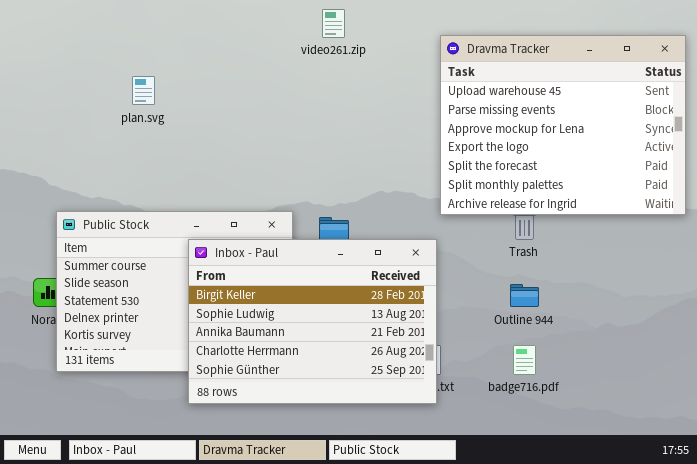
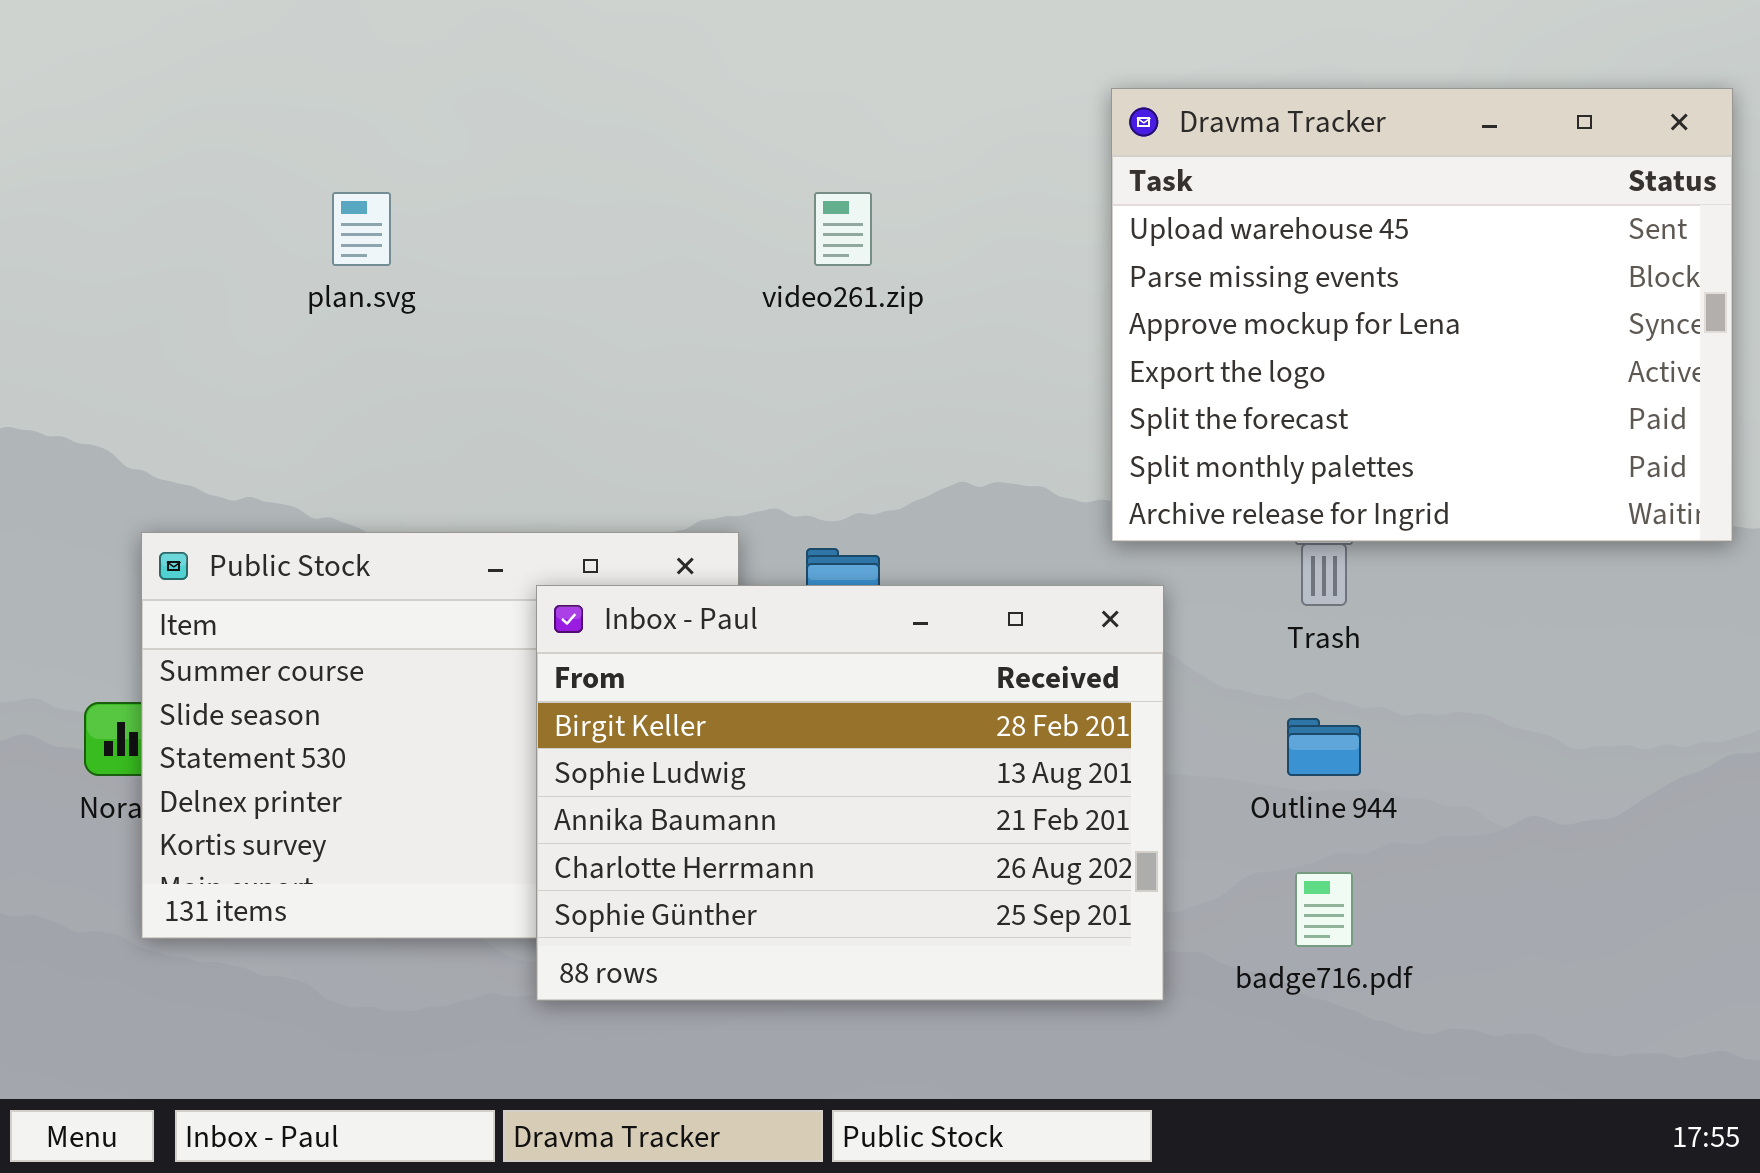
video261.zip: [322,9,345,38] -> [814,192,872,266], moved
Inbox - Paul: [188,239,437,404] -> [536,585,1164,1001], moved

